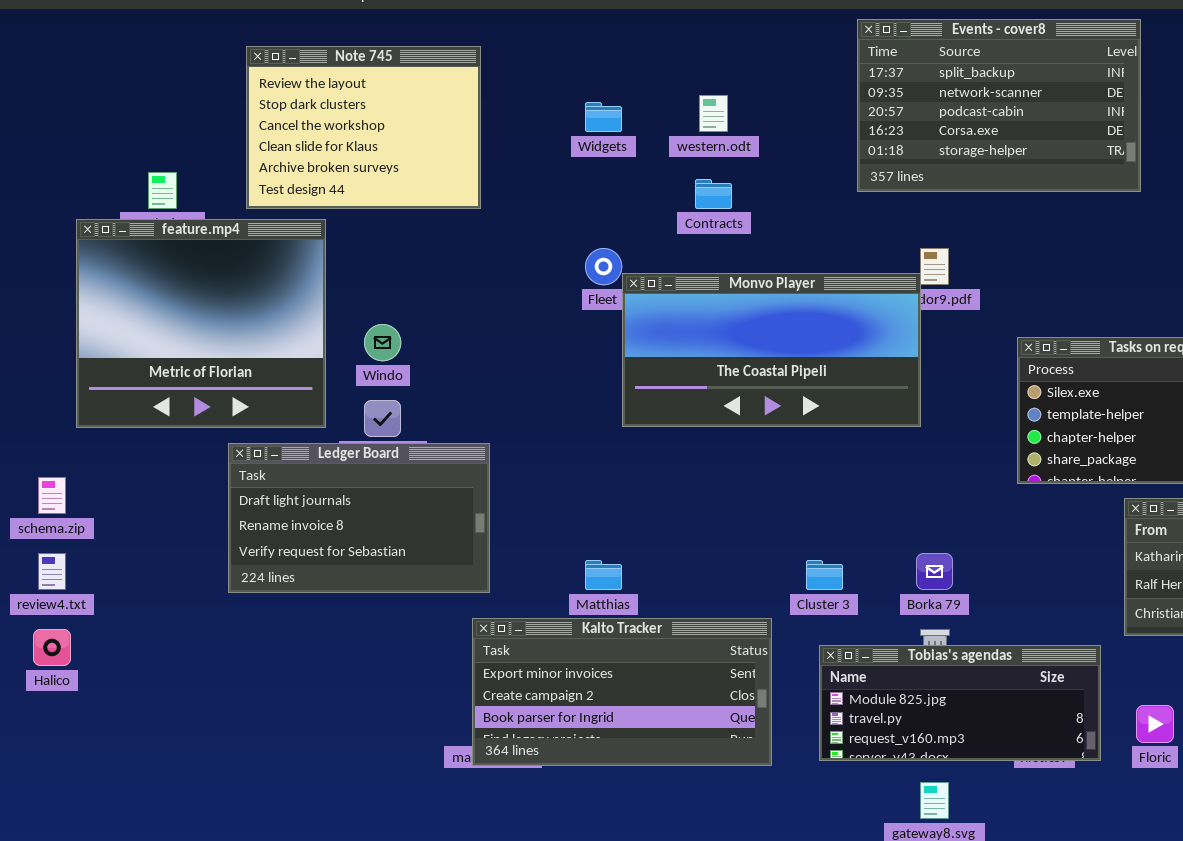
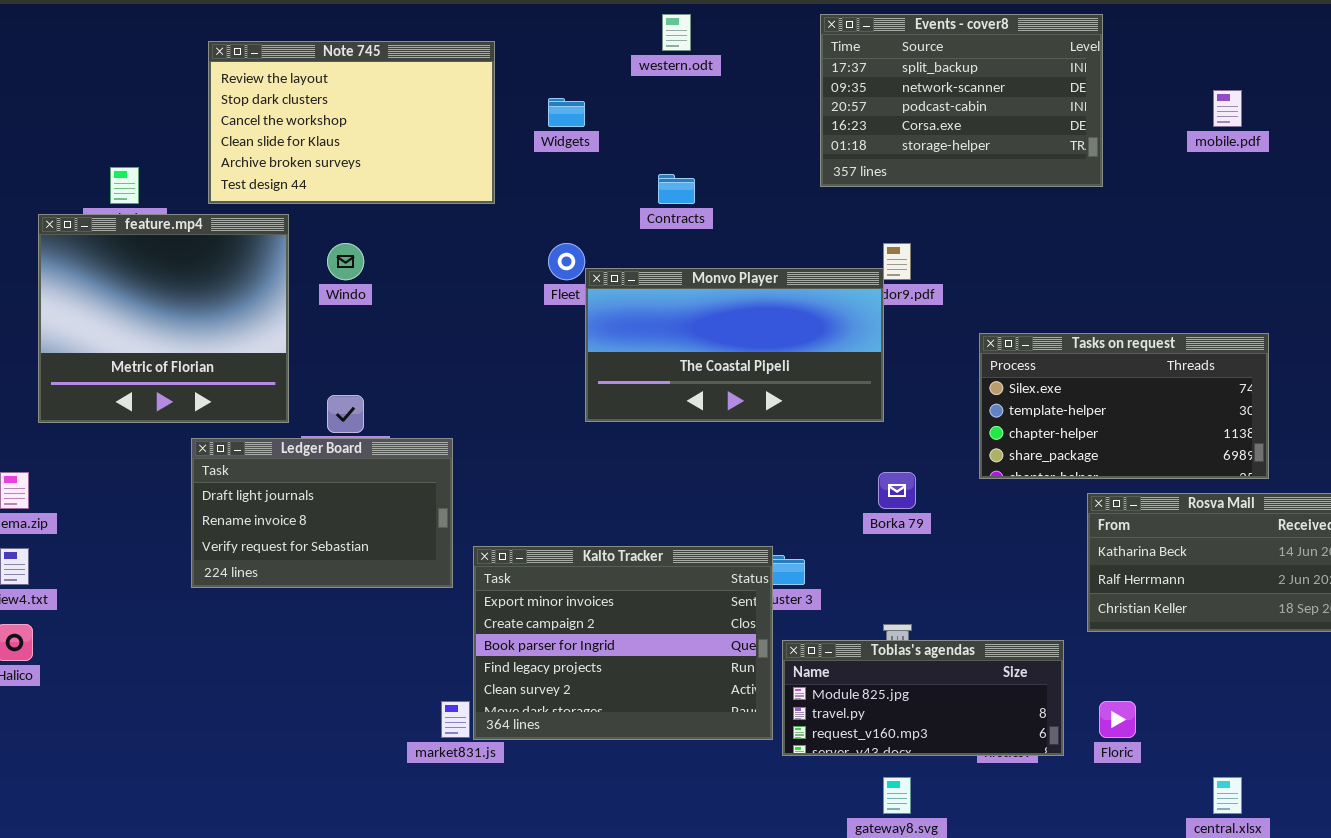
Note 745: [246,46,481,209] -> [208,41,495,204], resized
western.odt: [699,95,728,132] -> [662,14,691,51], moved
Windo: [364,324,401,361] -> [327,243,364,280], moved
Borka 79: [916,553,953,590] -> [878,472,916,509], moved
Kalto Tracker: [472,618,772,766] -> [473,546,773,740], moved, resized

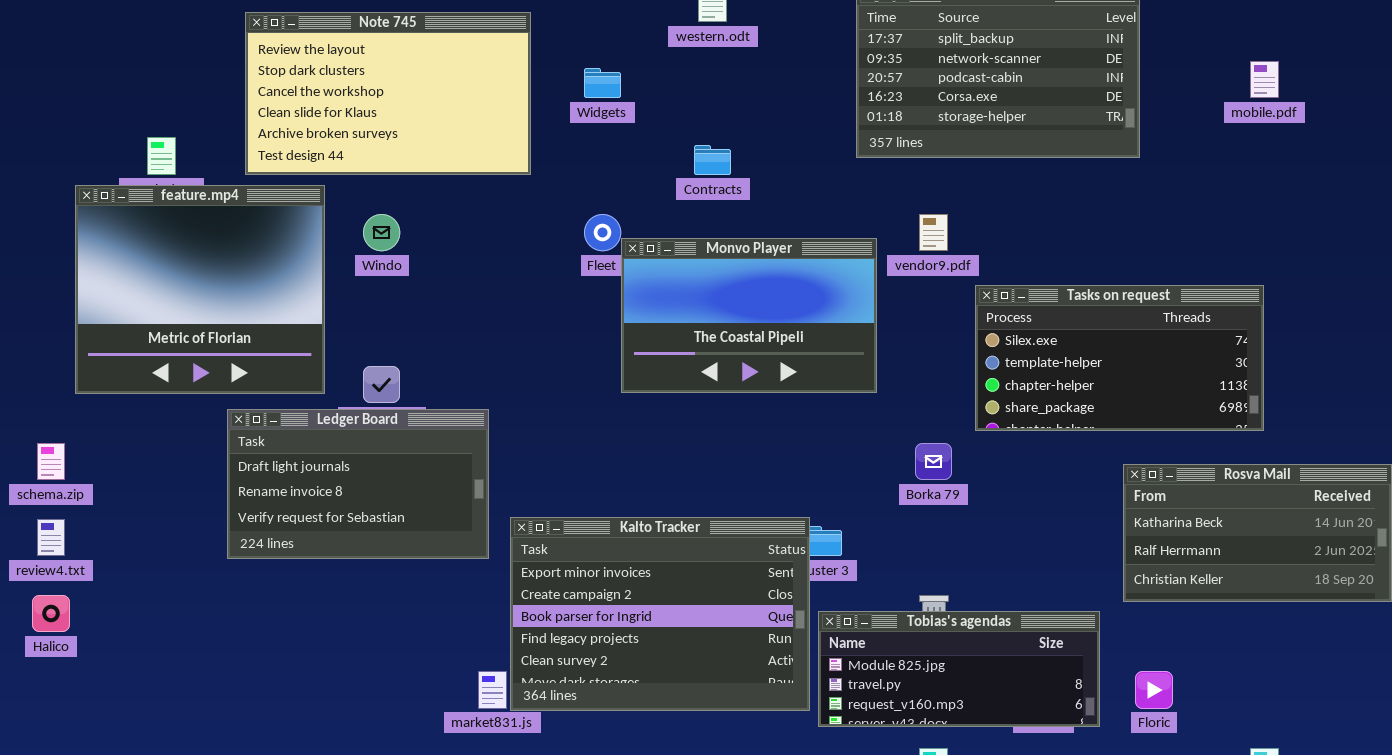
Monvo Player: [585,268,884,422] -> [621,238,877,393], resized
Tasks on request: [979,333,1269,479] -> [975,285,1264,431], moved

